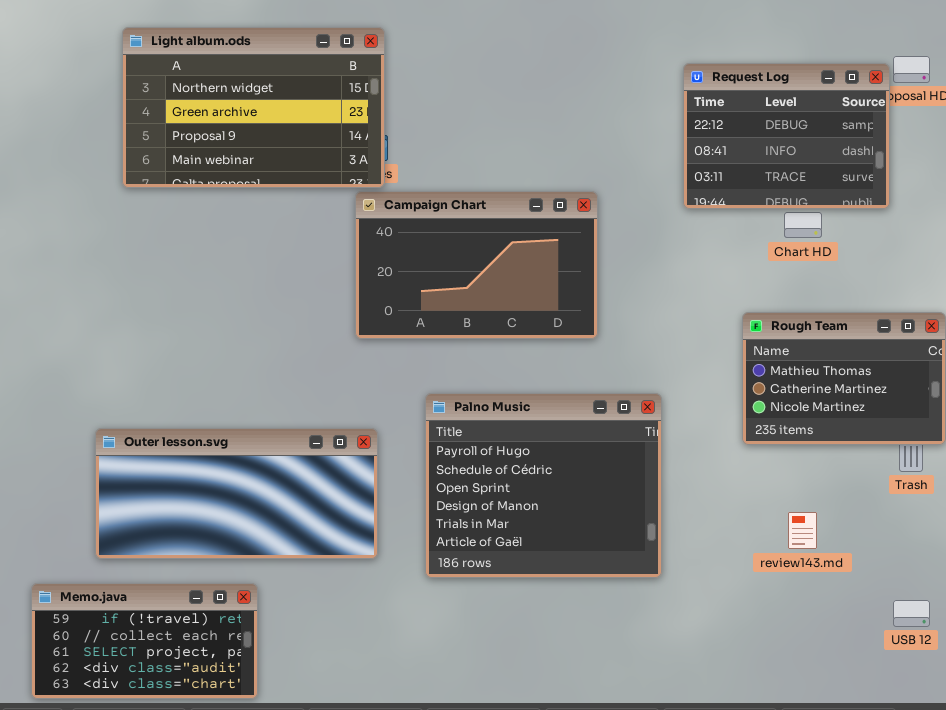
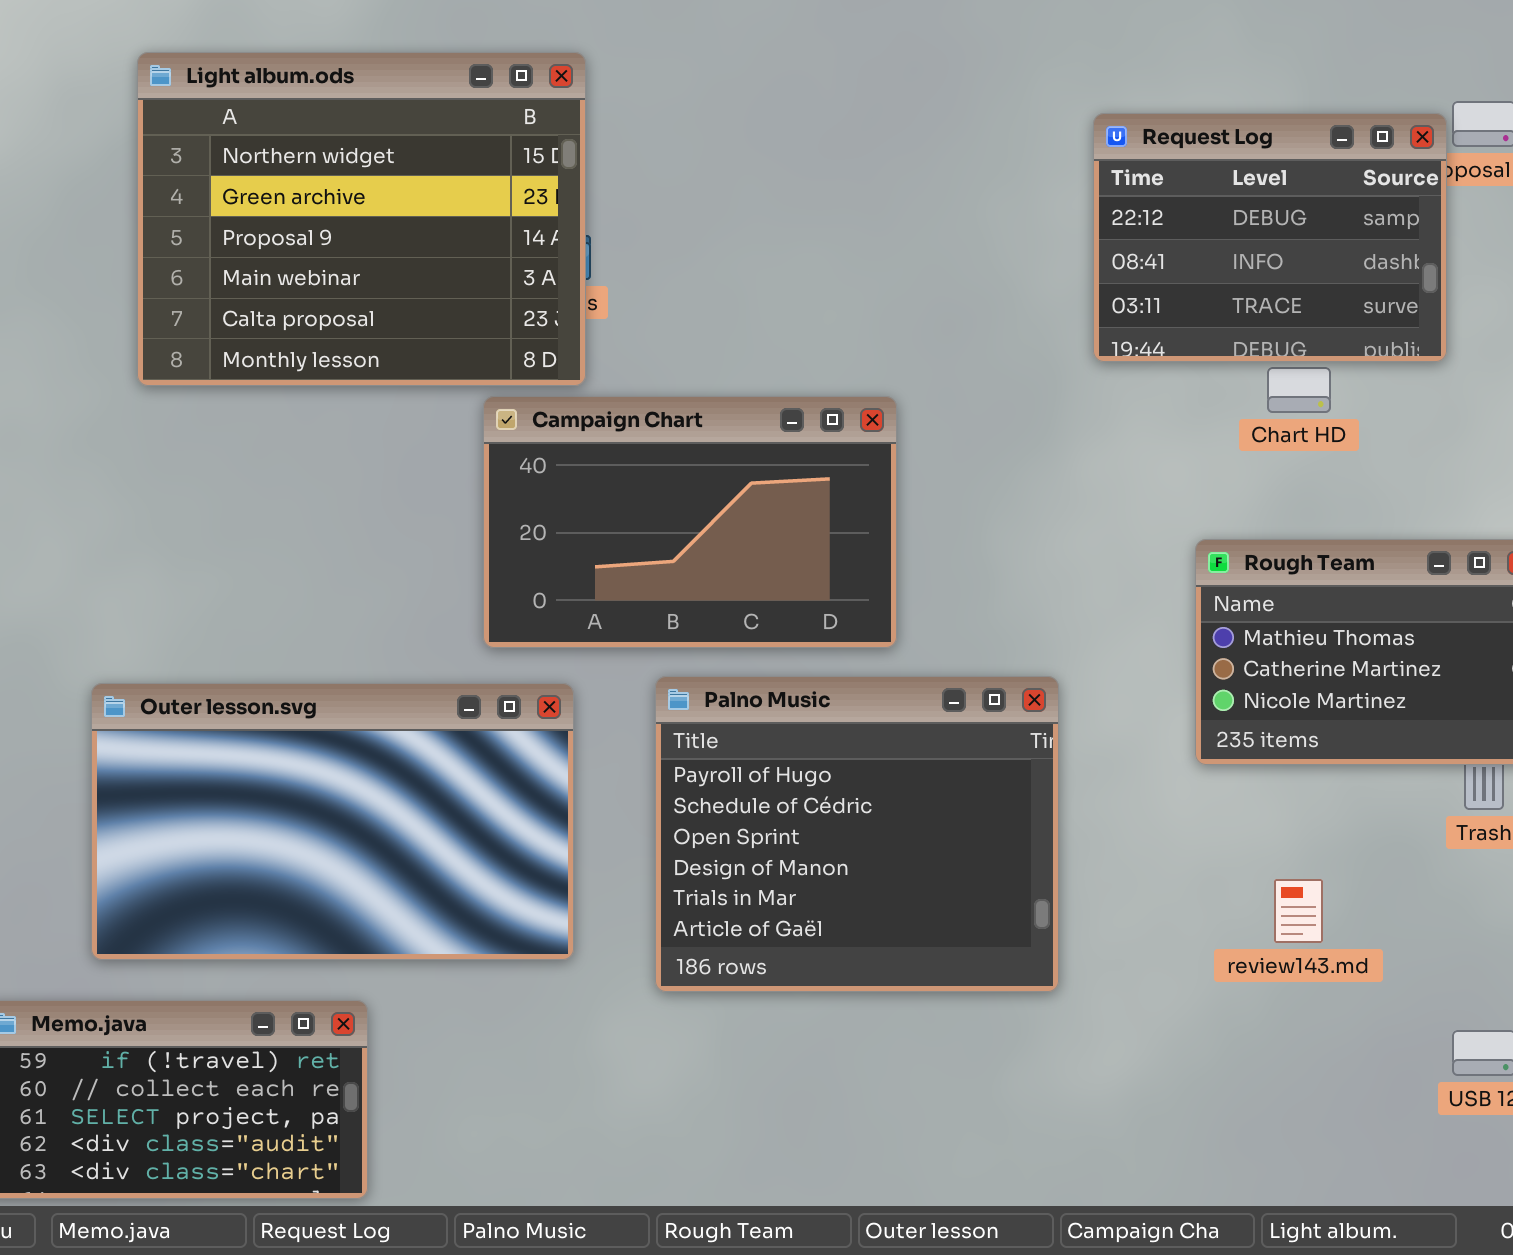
Light album.ods: [122,27,385,188] -> [137,52,586,386], resized
Campaign Chart: [355,191,598,339] -> [483,396,897,648], moved
Outer lesson.svg: [95,428,378,559] -> [91,683,574,960], resized

